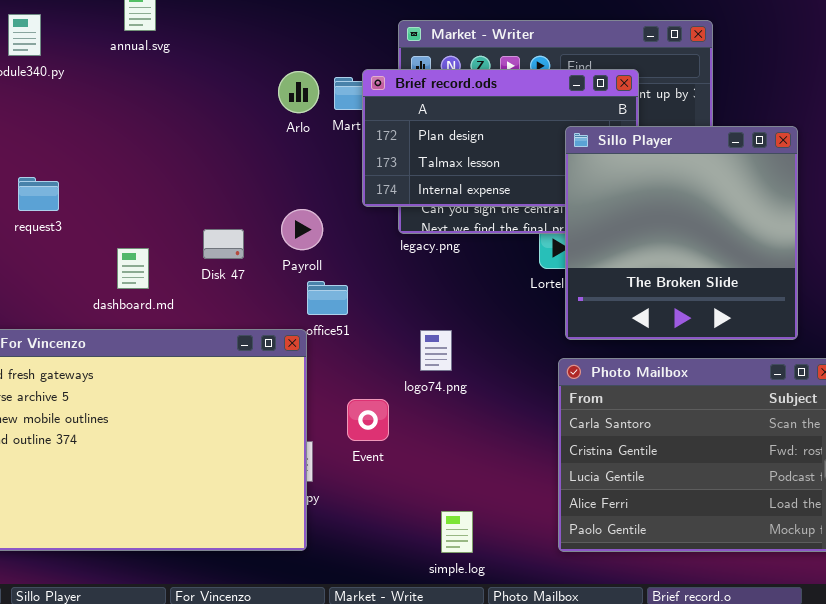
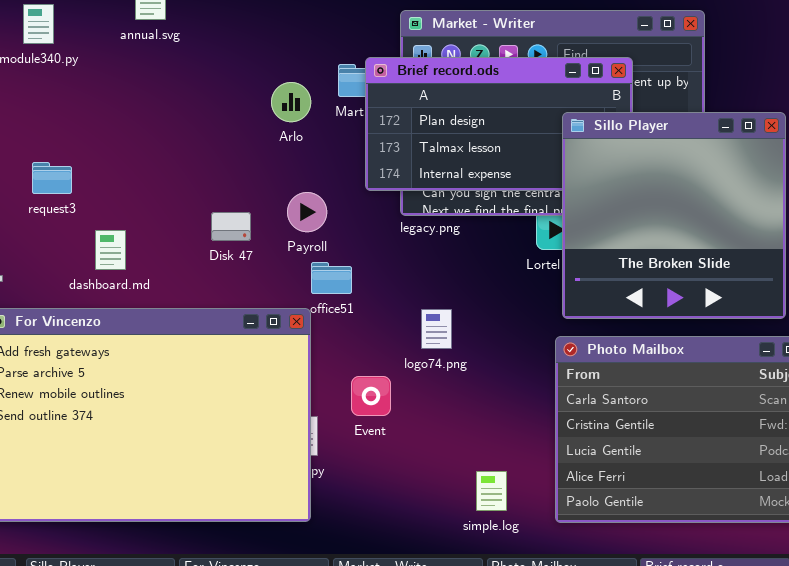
Arlo: [278,71,319,113] -> [271,82,311,122], moved
dashboard.md: [117,248,149,289] -> [95,230,126,270], moved
simple.log: [441,511,473,553] -> [476,471,507,511], moved

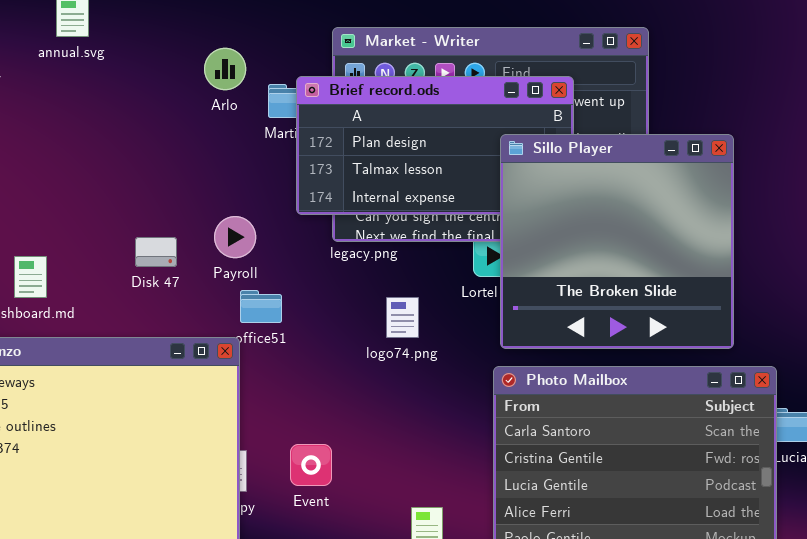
Arlo: [271,82,311,122] -> [204,48,246,90], moved
logo74.png: [421,309,452,349] -> [386,297,419,338], moved
Event: [351,376,391,416] -> [290,444,332,486], moved

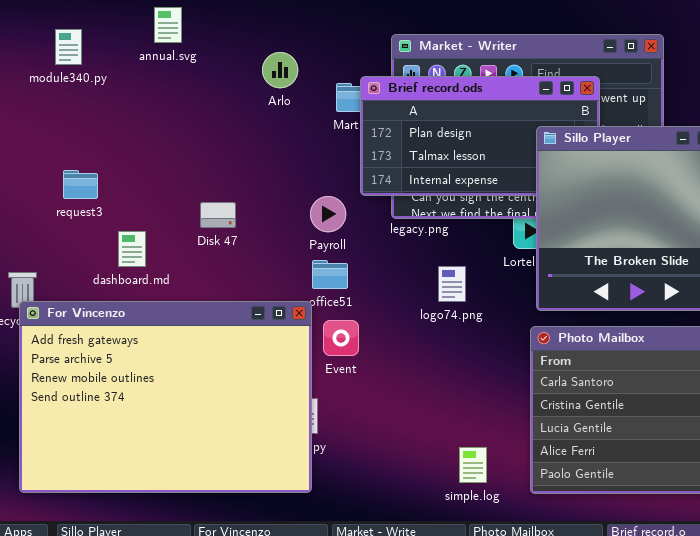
Arlo: [204,48,246,90] -> [262,52,298,88], moved
Payroll: [214,216,256,258] -> [310,196,346,232], moved
Disk 47: [135,237,177,267] -> [200,202,236,228], moved
Event: [290,444,332,486] -> [323,320,359,356], moved

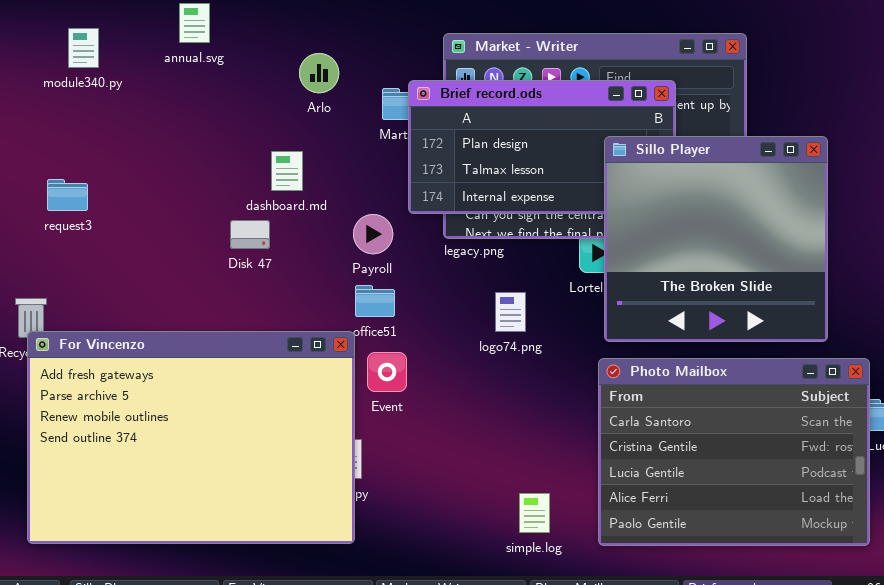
request3: [63,170,98,199] -> [47,179,88,211], moved
dashboard.md: [118,231,146,267] -> [271,151,303,191], moved

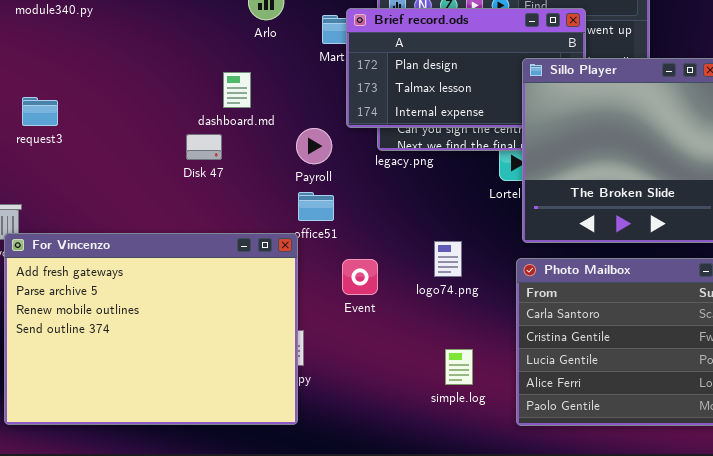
logo74.png: [495,292,526,332] -> [434,241,462,277], moved
Event: [367,352,407,392] -> [342,259,378,295], moved
simple.log: [519,493,550,533] -> [445,349,473,385], moved

